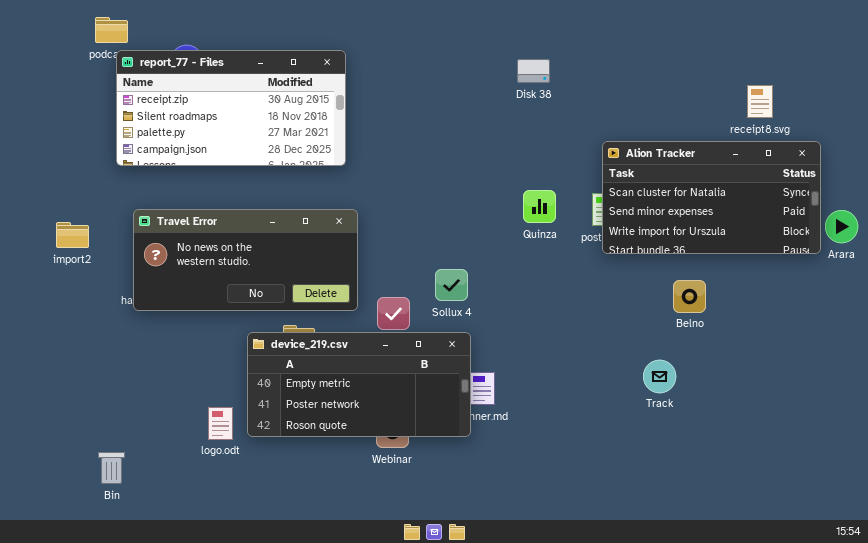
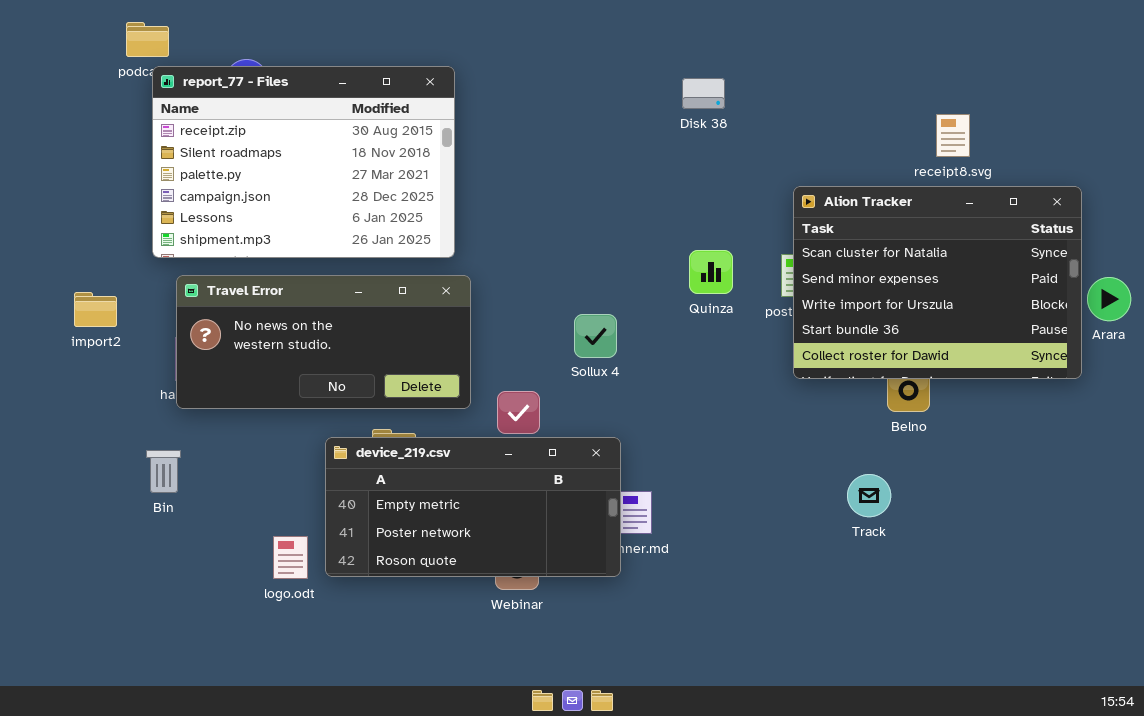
report_77 - Files: [116,50,346,166] -> [152,66,455,258], resized
receipt8.svg: [747,85,773,118] -> [936,114,970,157], moved
Alion Tracker: [602,141,821,254] -> [793,186,1082,379], resized
Sollux 4: [435,269,468,301] -> [574,314,617,358], moved
Bin: [98,452,125,484] -> [146,450,181,493], moved

